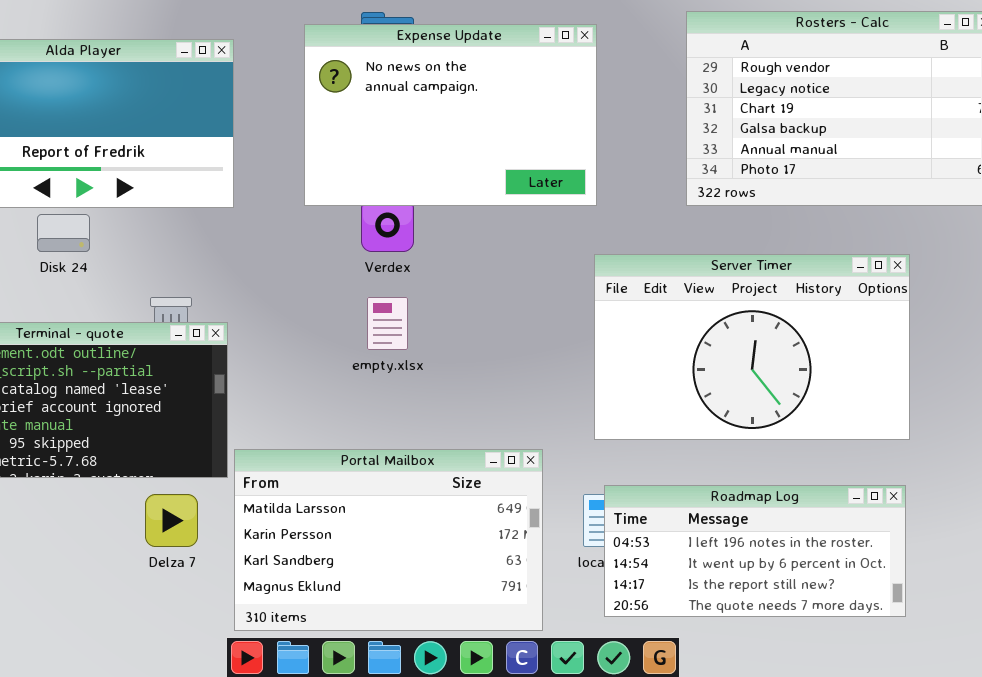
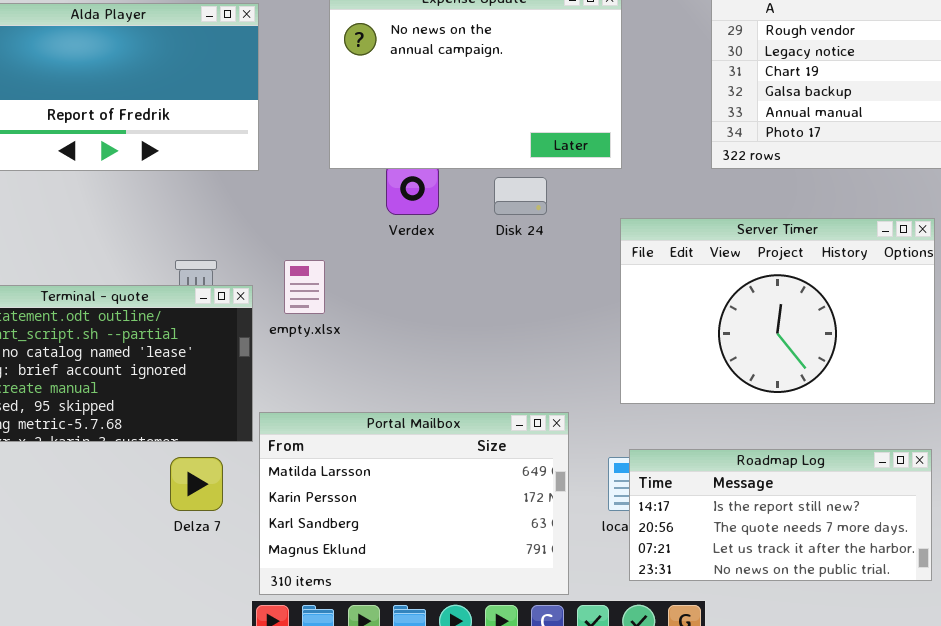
Disk 24: [37,214,90,252] -> [494,177,547,215], moved
empty.xlsx: [367,297,408,350] -> [284,260,325,314], moved
Roadmap Log: [604,485,906,617] -> [629,449,932,581], scrolled down 2 rows

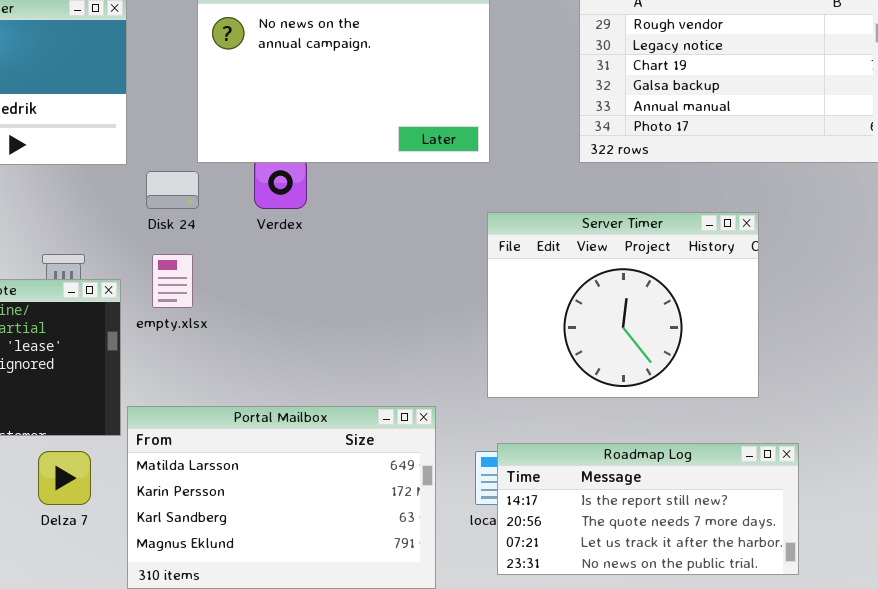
Disk 24: [494,177,547,215] -> [146,171,199,209], moved
Server Timer: [620,218,935,404] -> [487,212,759,398], resized

